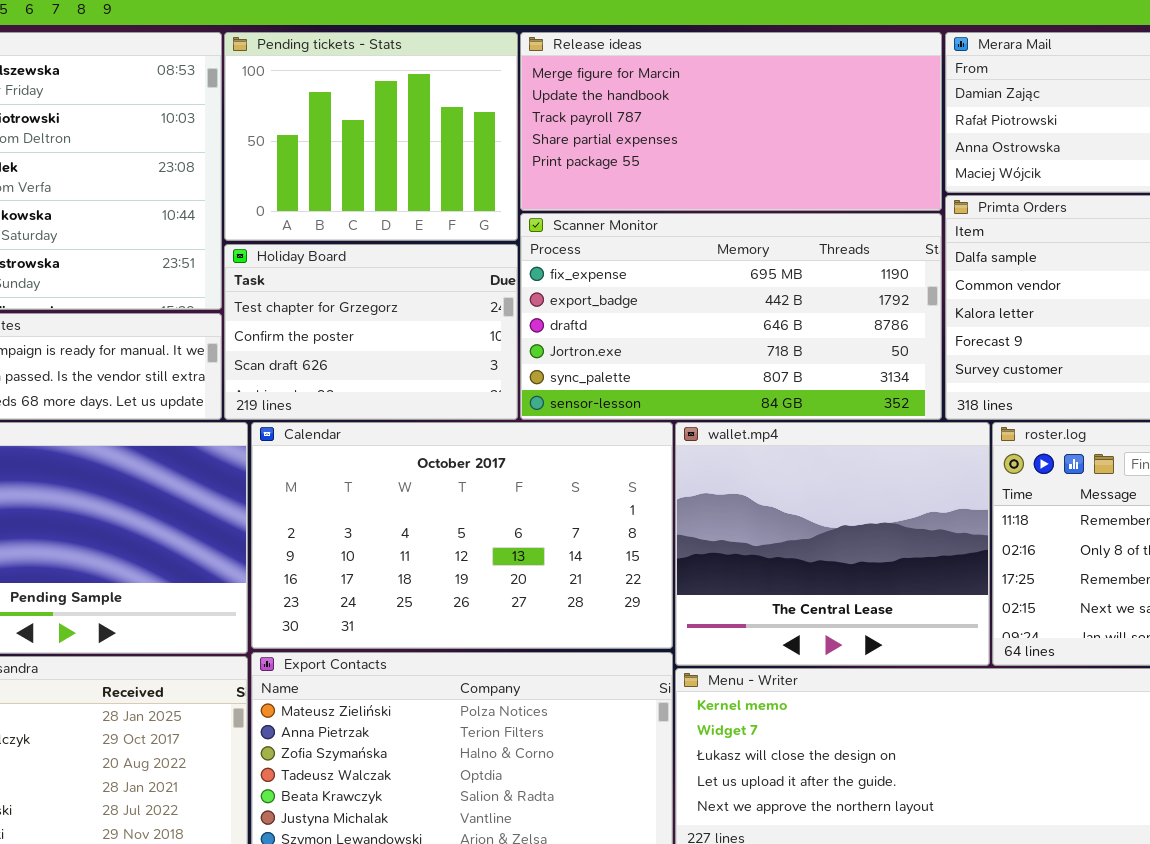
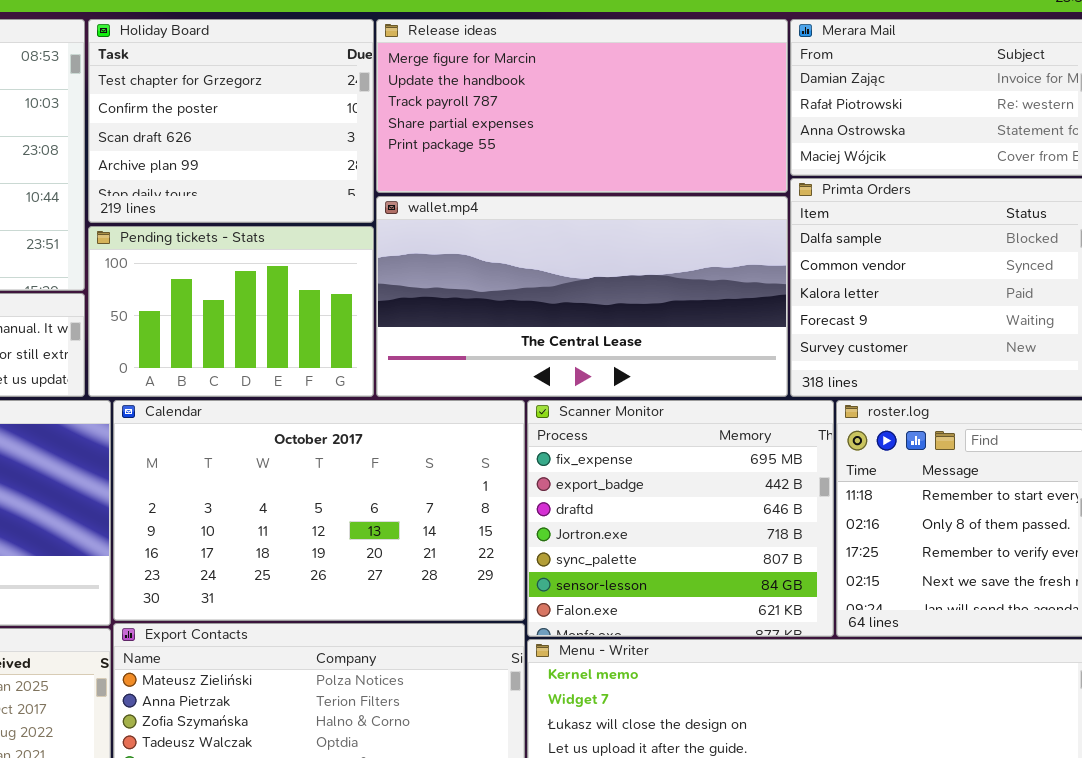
Pending tickets - Stats: [224,32,518,241] -> [88,226,374,397], moved, resized
Scanner Monitor: [520,213,942,420] -> [527,400,834,637], moved, resized
Holiday Board: [224,244,518,420] -> [88,19,374,223], moved, resized
wallet.mp4: [675,422,990,666] -> [376,196,788,397], moved, resized

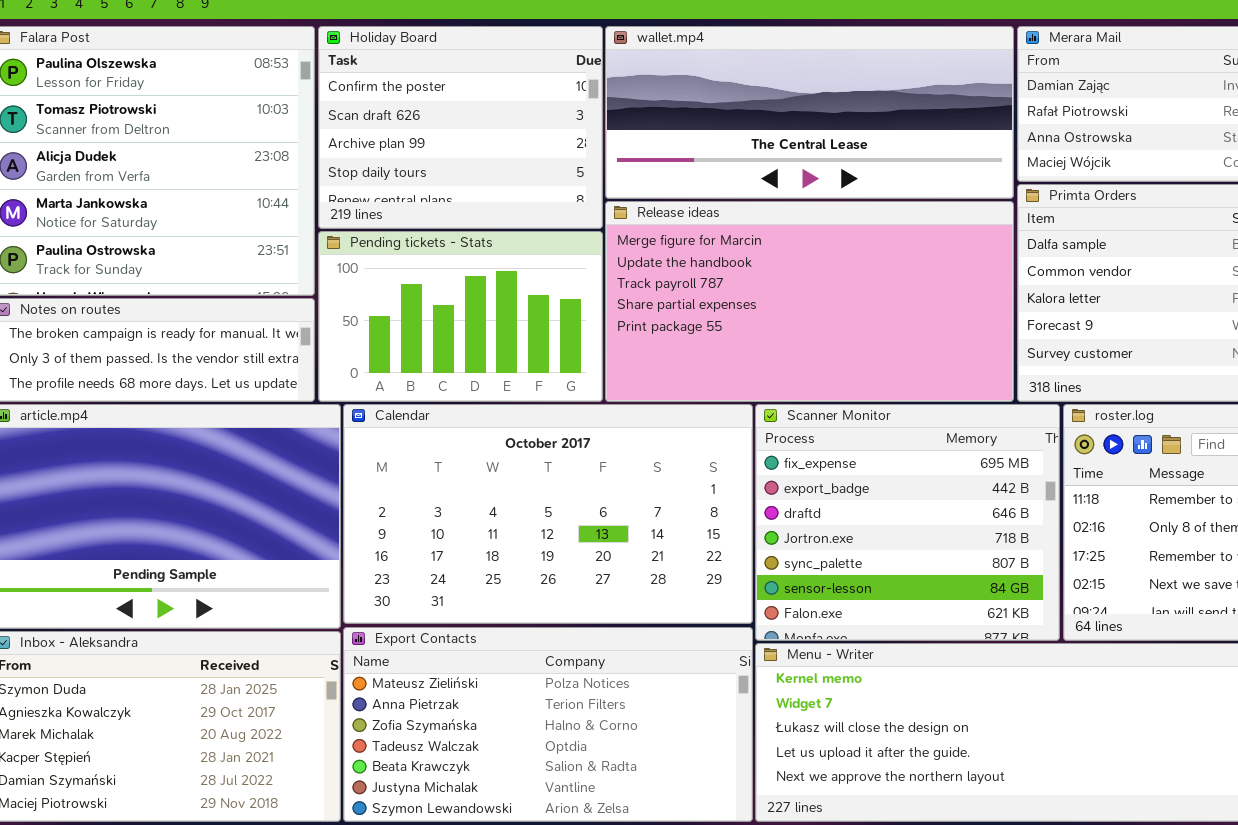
Holiday Board: [88,19,374,223] -> [318,26,603,229], scrolled down 1 row
Release ideas: [376,19,788,193] -> [605,201,1014,402], moved, resized
wallet.mp4: [376,196,788,397] -> [605,26,1014,199], moved, resized

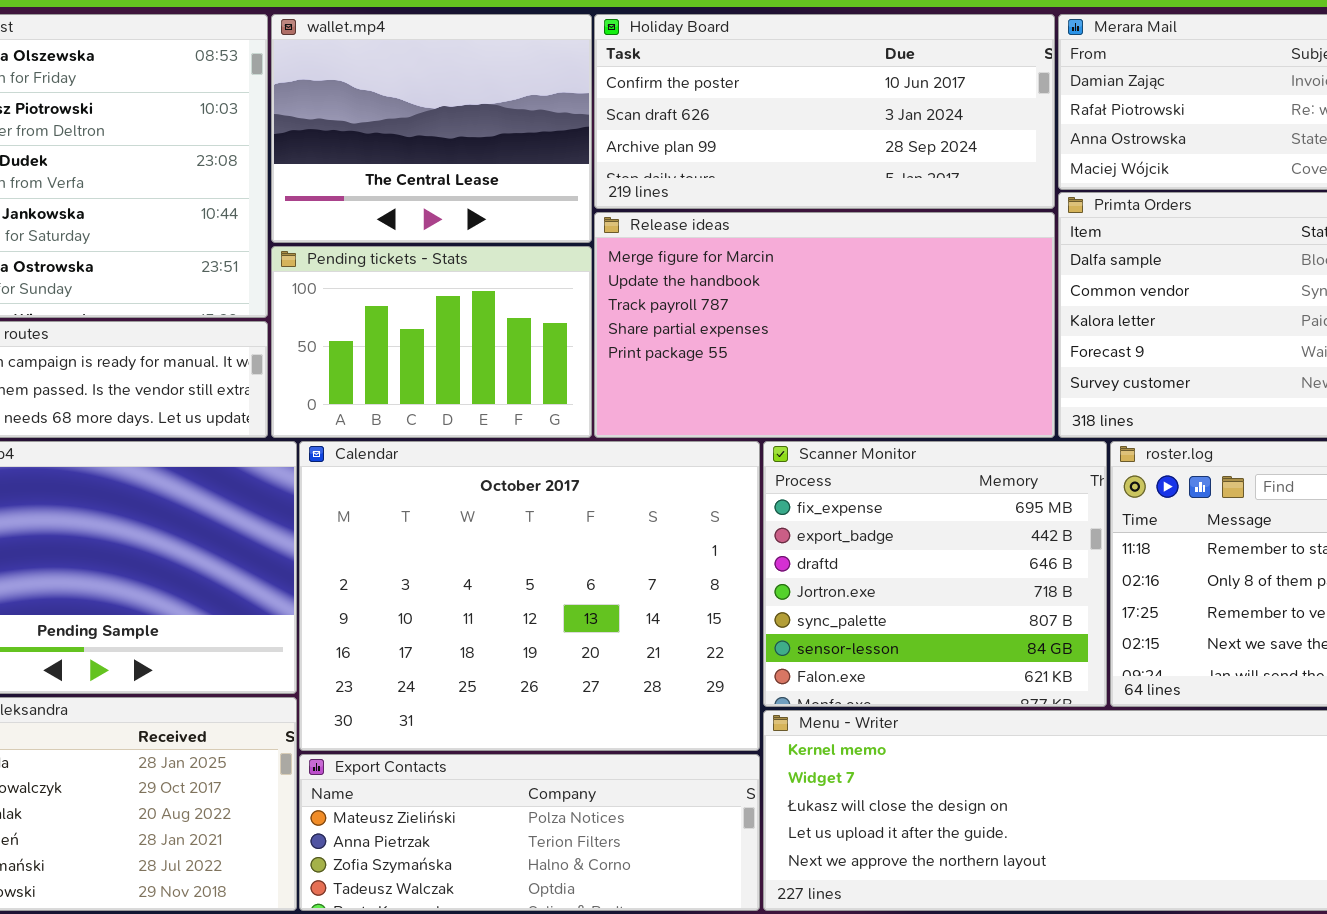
Holiday Board: [318,26,603,229] -> [594,14,1055,209], moved, resized
wallet.mp4: [605,26,1014,199] -> [271,14,592,243], moved, resized
Calendar: [343,404,753,624] -> [299,441,760,751], resized
Export Contacts: [343,627,753,822] -> [299,754,760,911], resized

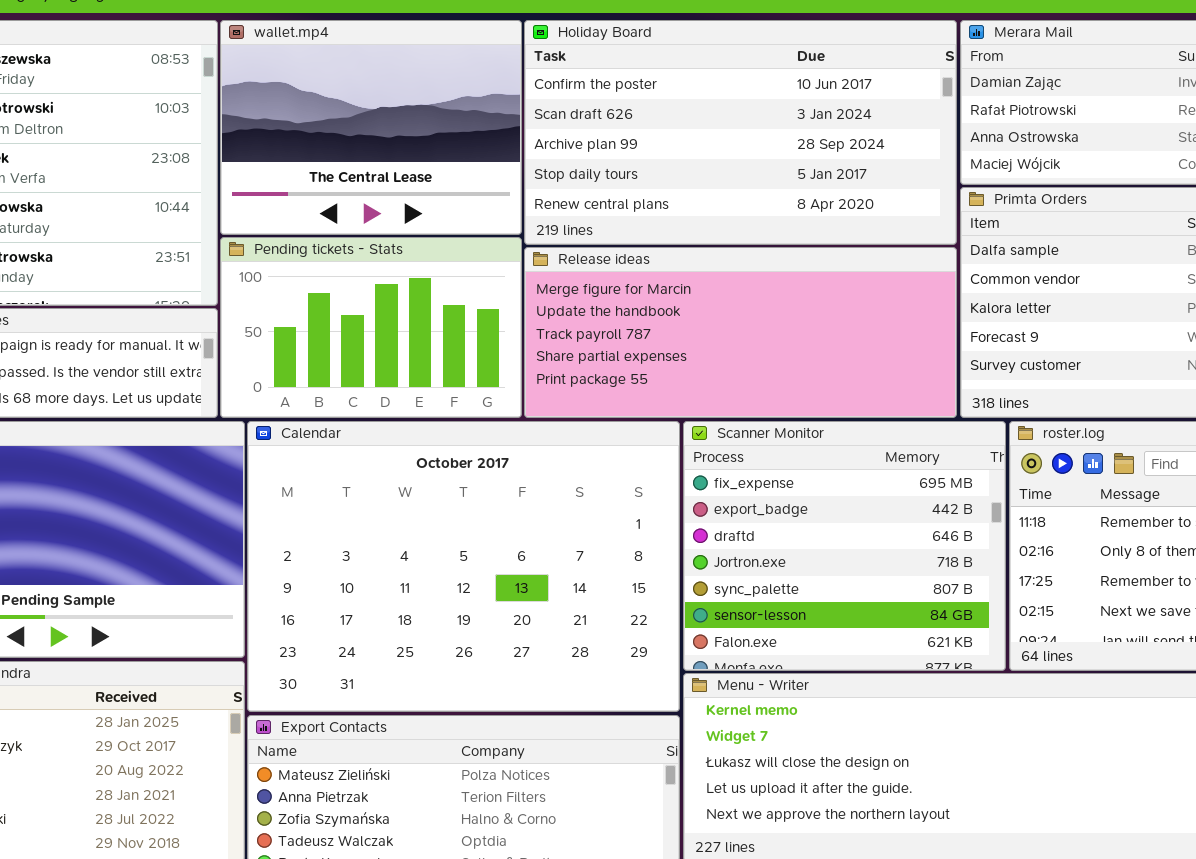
Holiday Board: [594,14,1055,209] -> [524,20,957,245], resized
Release ideas: [594,212,1055,438] -> [524,247,957,418], resized

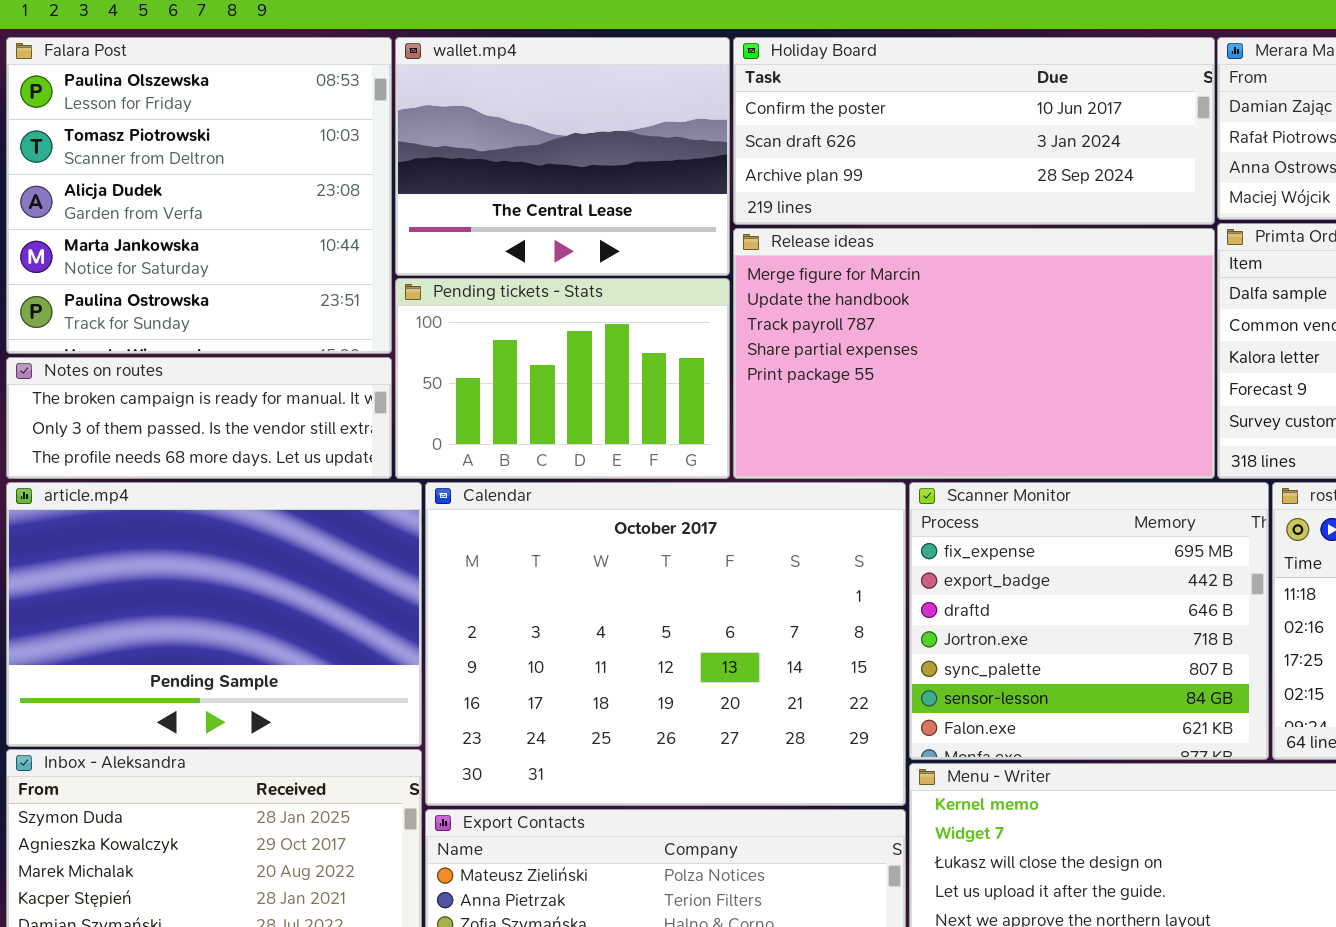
Holiday Board: [524,20,957,245] -> [733,37,1215,225], resized
Release ideas: [524,247,957,418] -> [733,228,1215,479], resized

